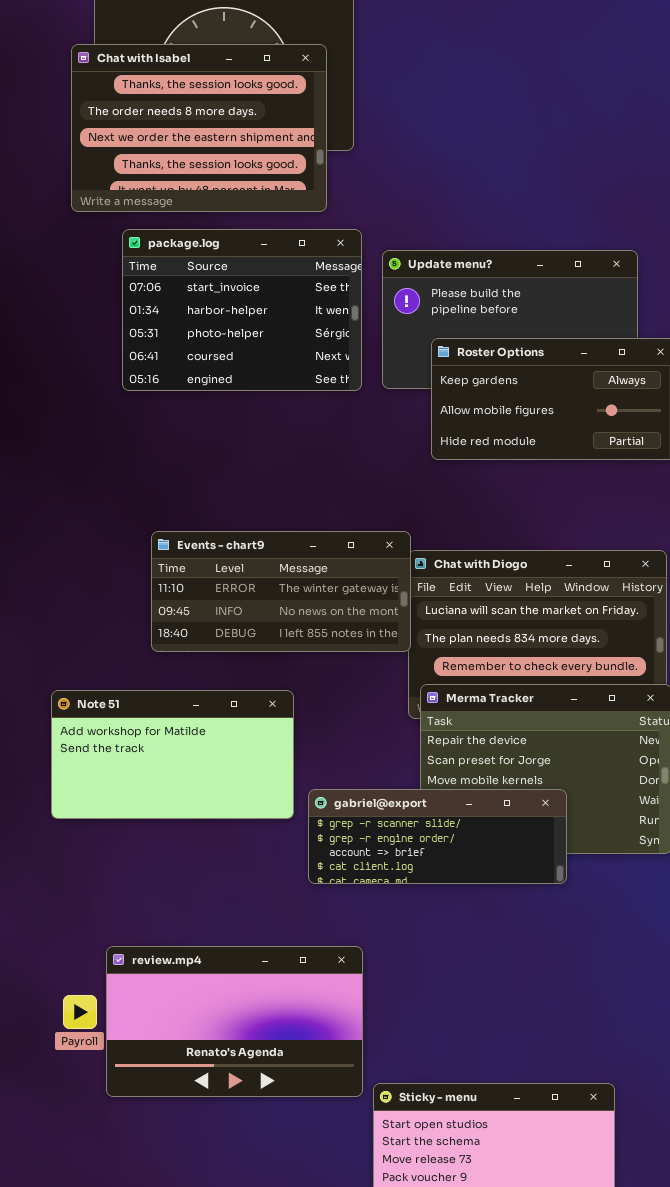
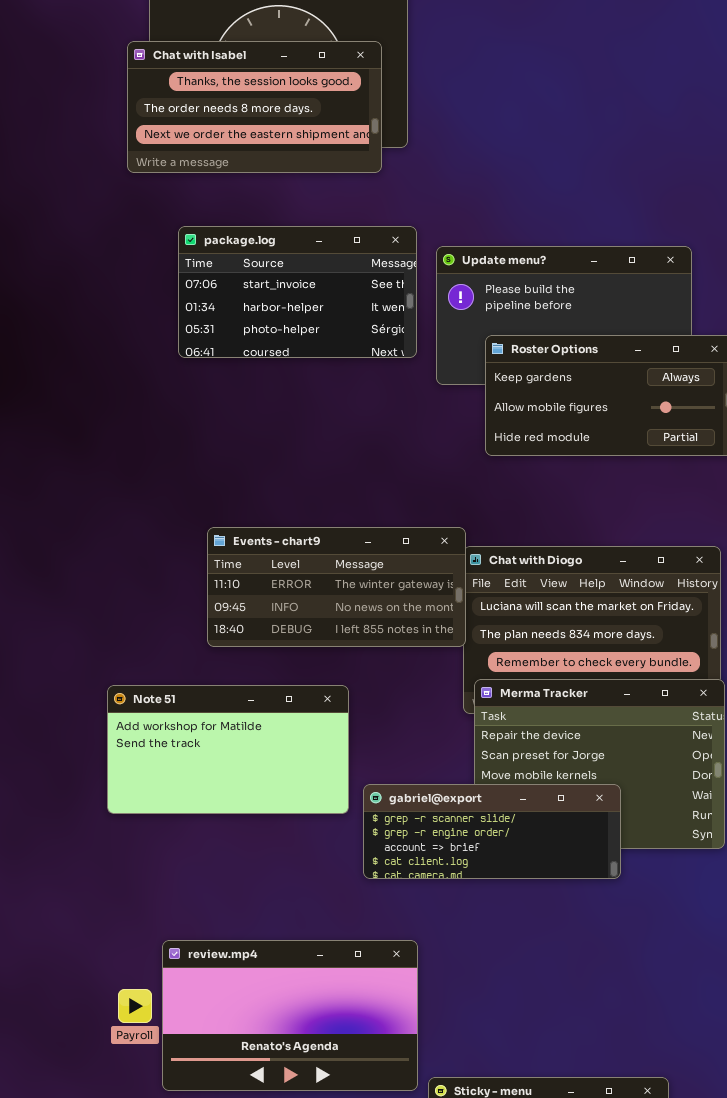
Chat with Isabel: [71,44,327,212] -> [127,41,382,173], resized
package.log: [122,229,362,391] -> [178,226,417,358], resized

